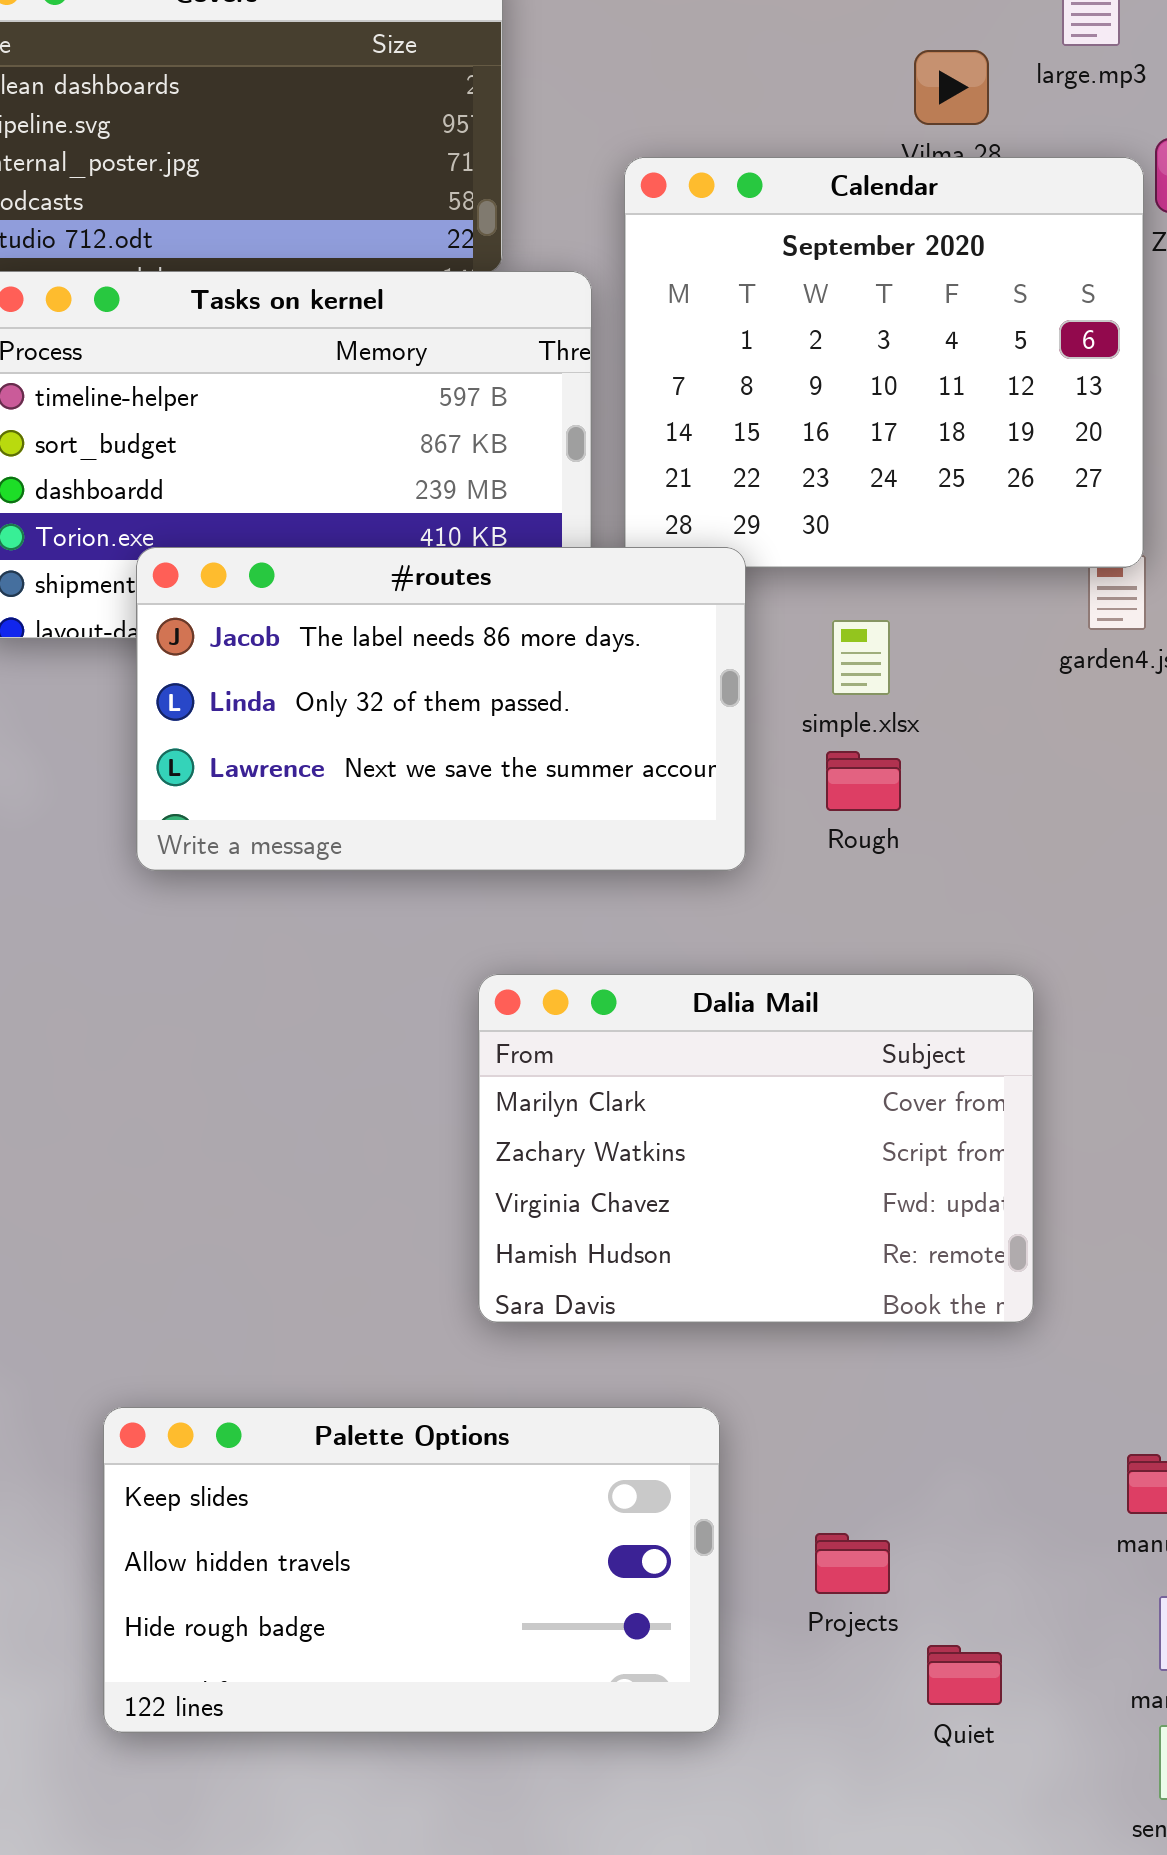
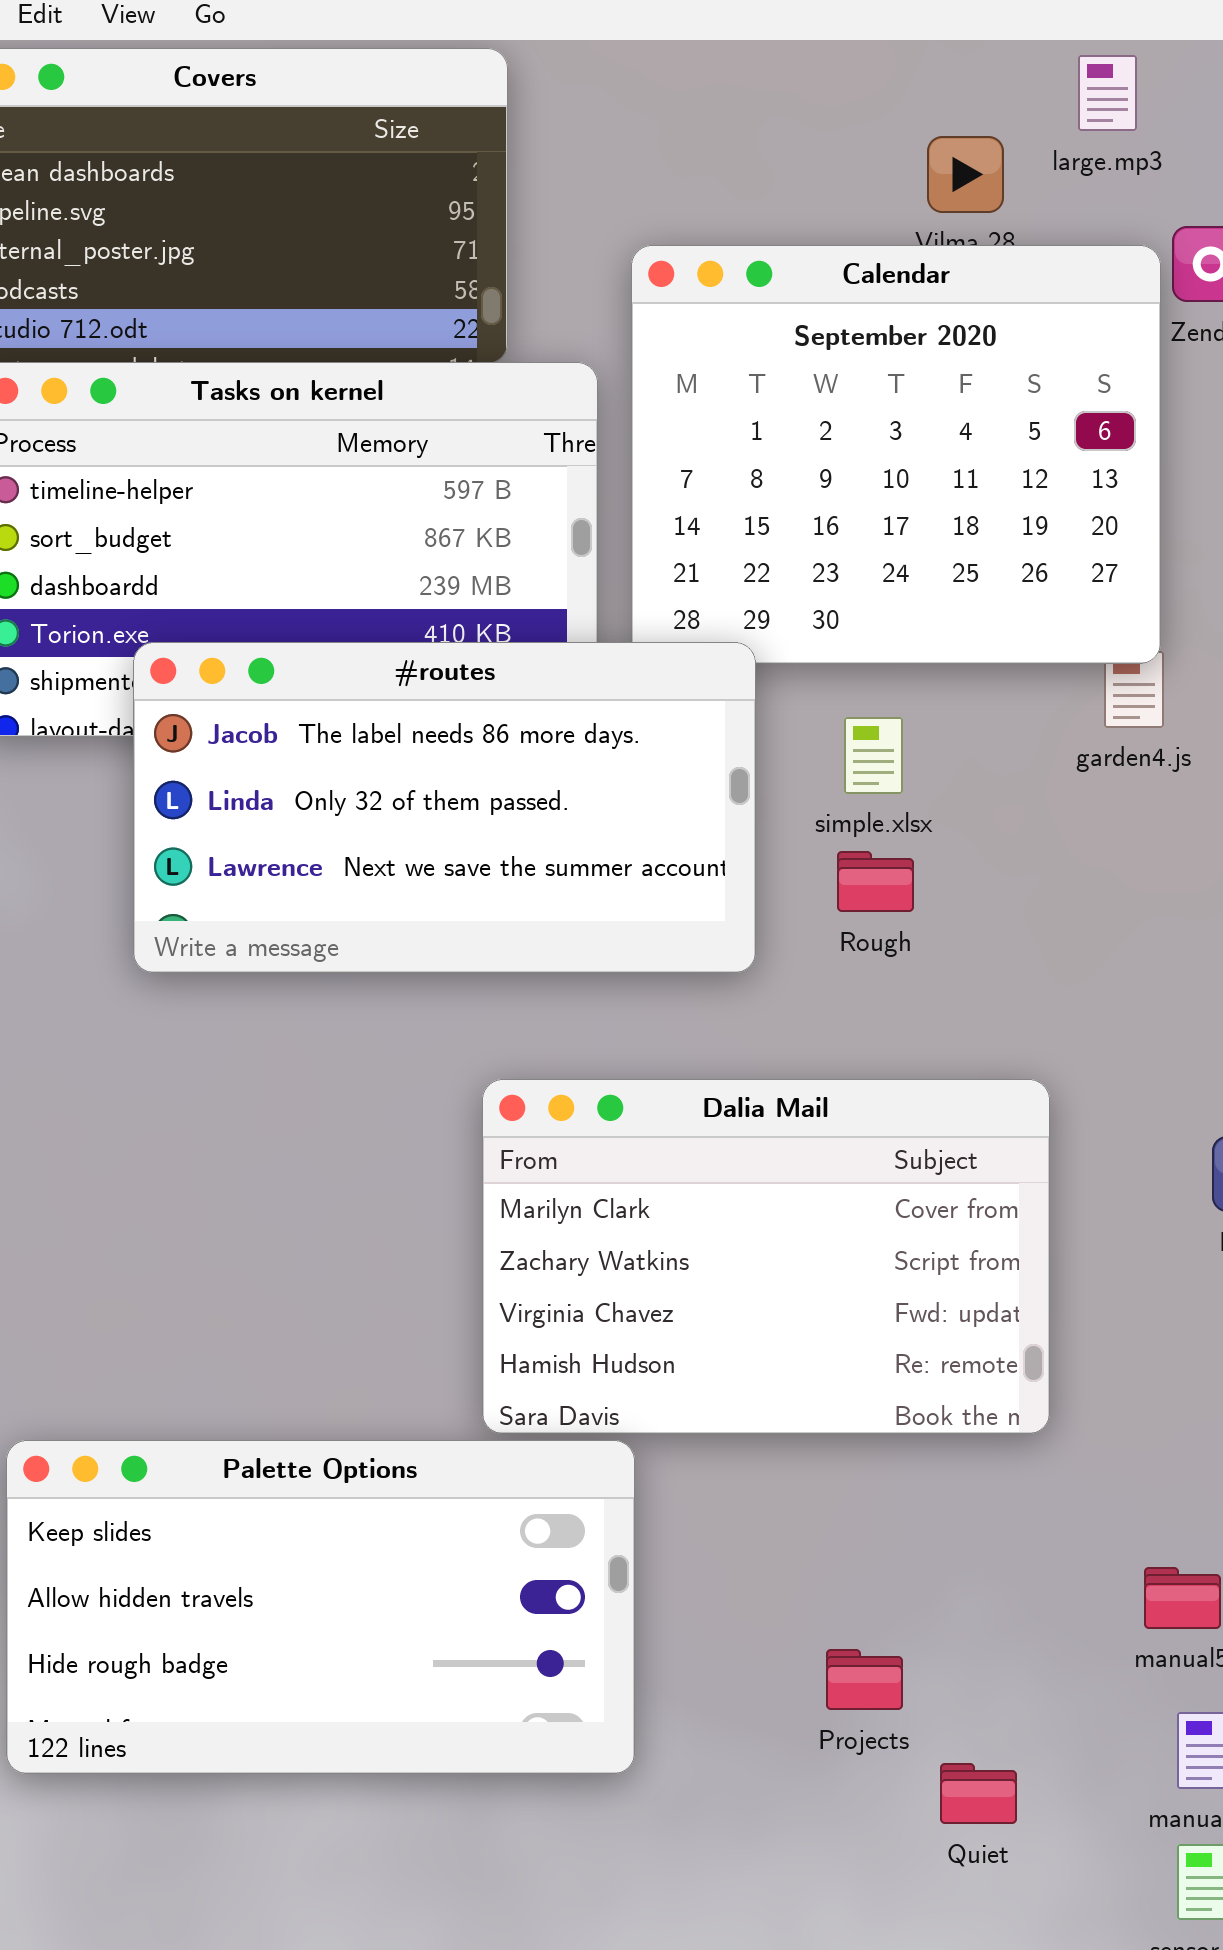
Palette Options: [103,1407,720,1733] -> [6,1440,635,1774], moved

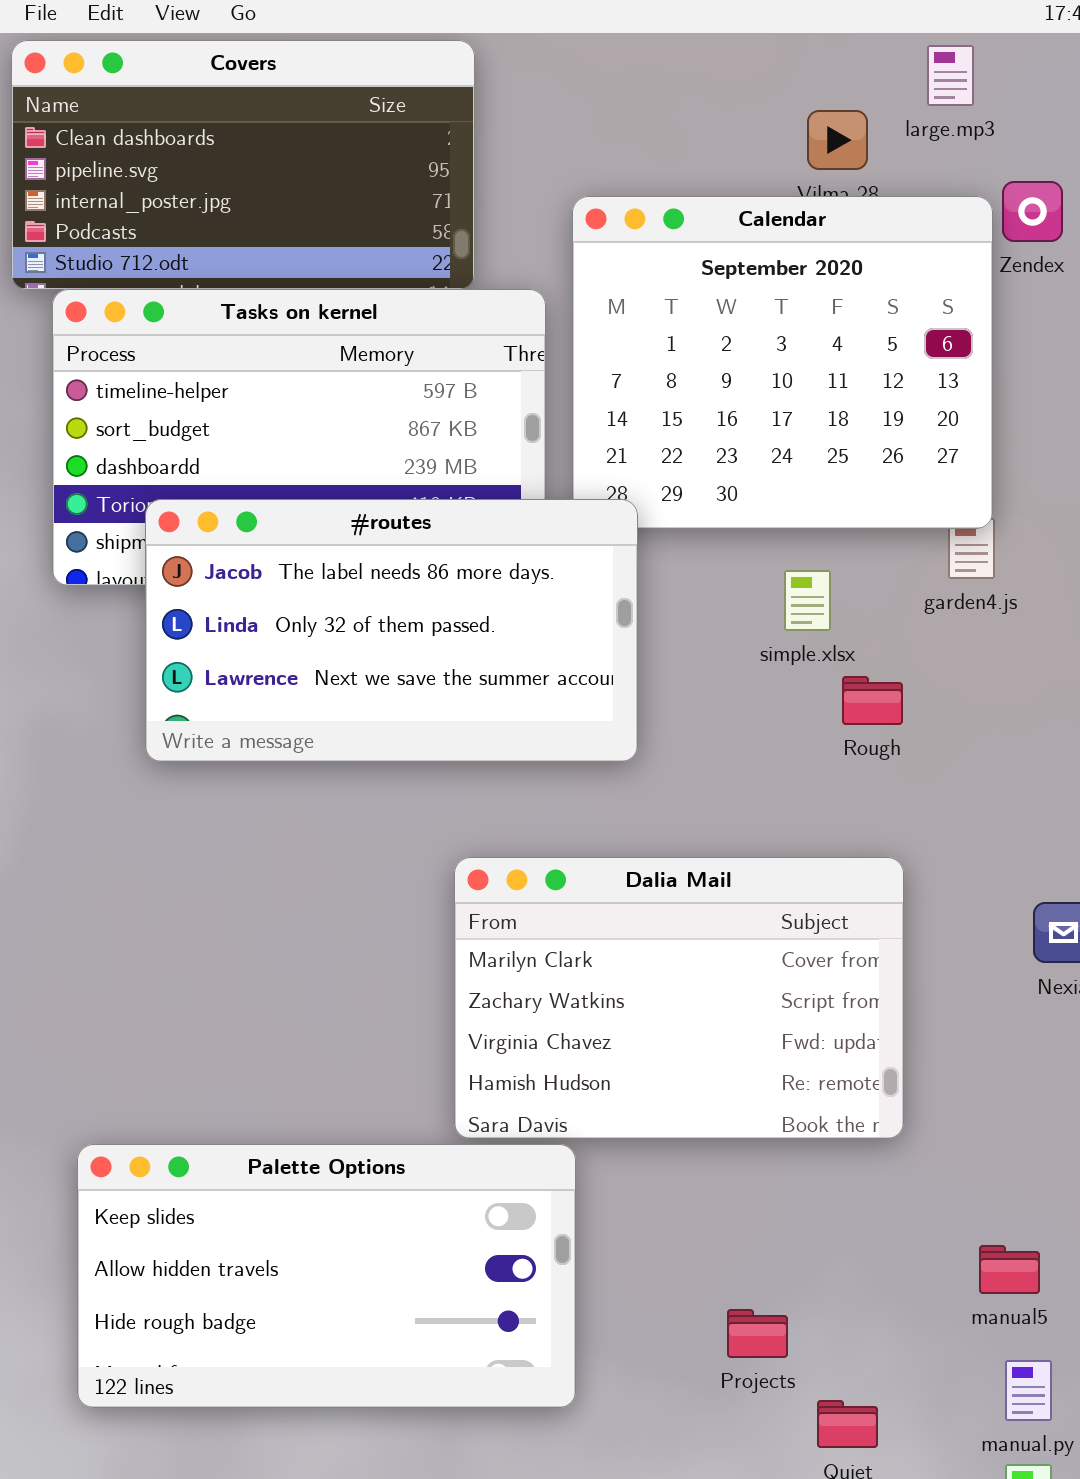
#routes: [133,642,756,973] -> [145,499,638,762], moved
simple.xlsx: [844,717,903,794] -> [784,570,831,631], moved
Rough: [837,851,914,912] -> [842,676,903,725], moved

